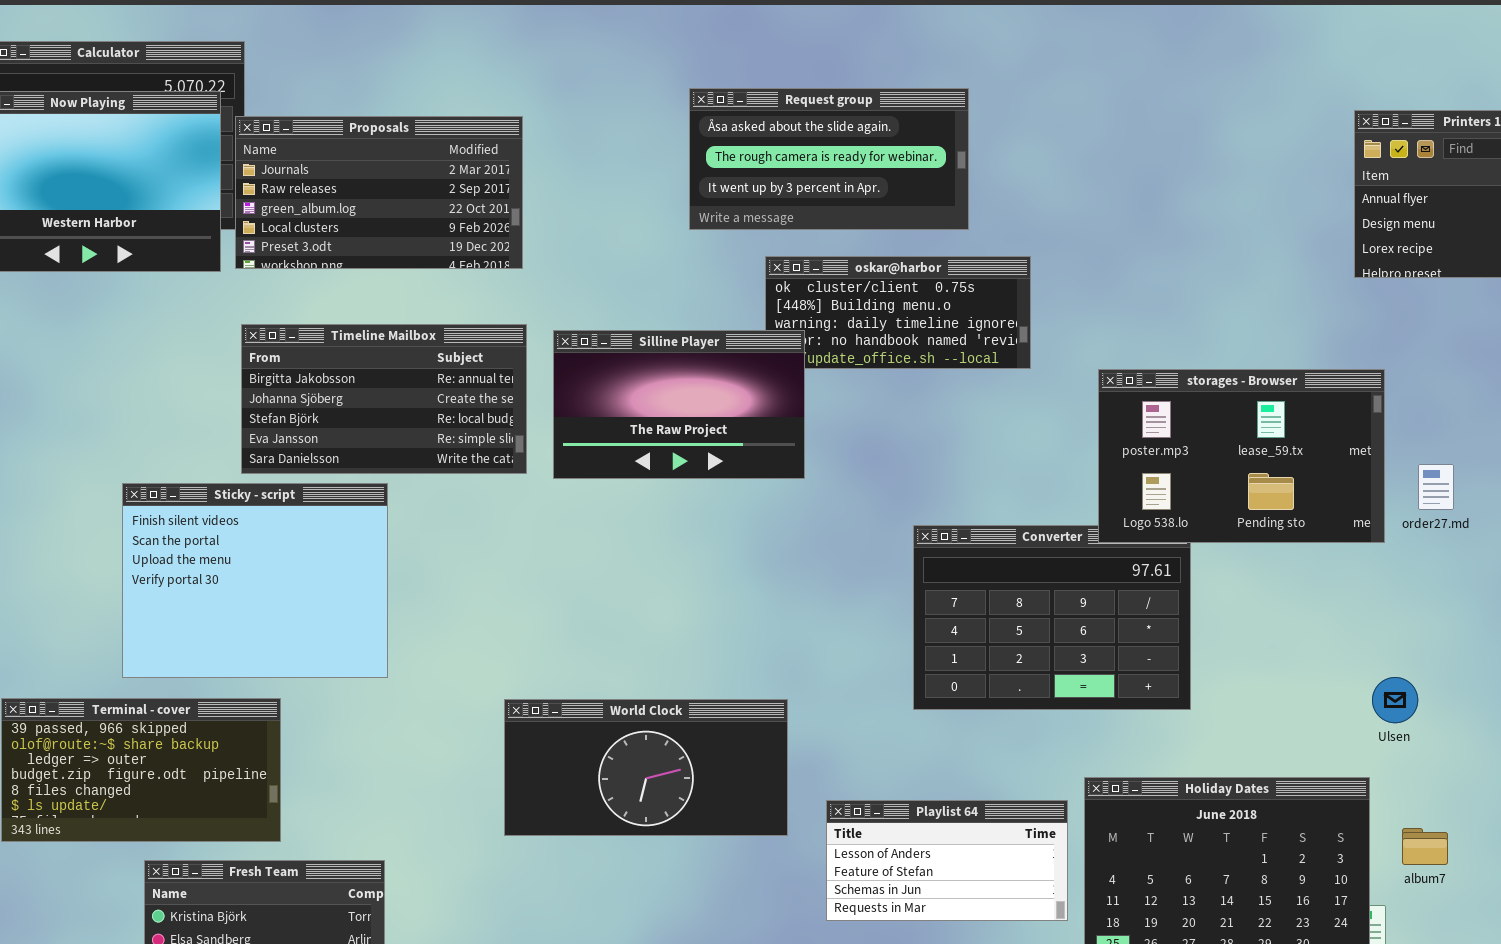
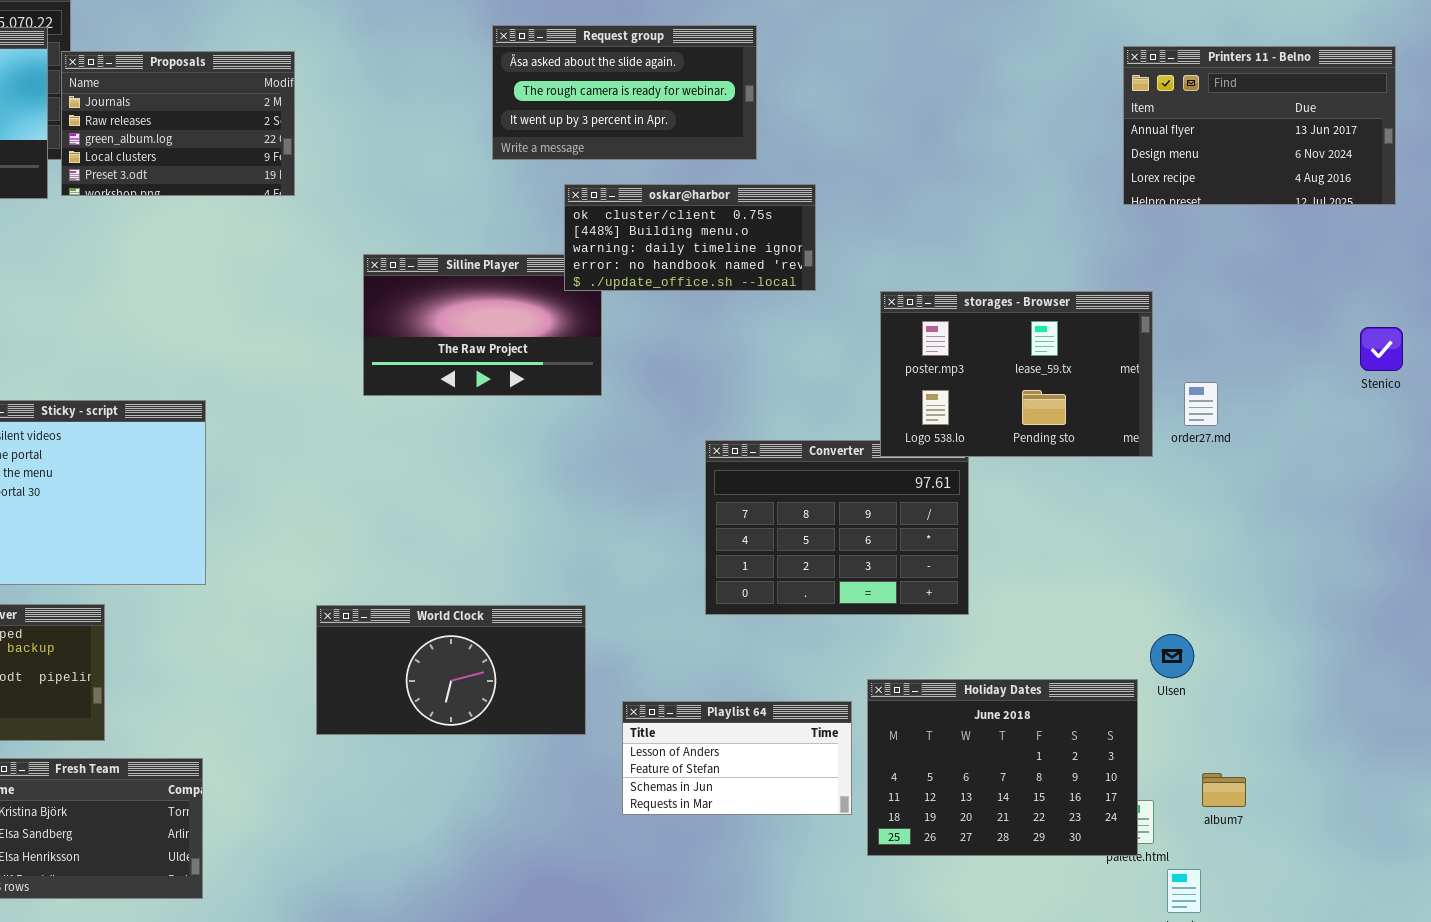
Proposals: [235,116,523,269] -> [61,51,295,196], resized
oskar@harbor: [765,256,1031,369] -> [564,184,816,291], raised
Timeline Mailbox: [241,324,527,474] -> none, closed
Ulsen: [1372,677,1418,723] -> [1150,634,1194,678], moved
album7: [1402,828,1448,865] -> [1202,773,1246,807], moved

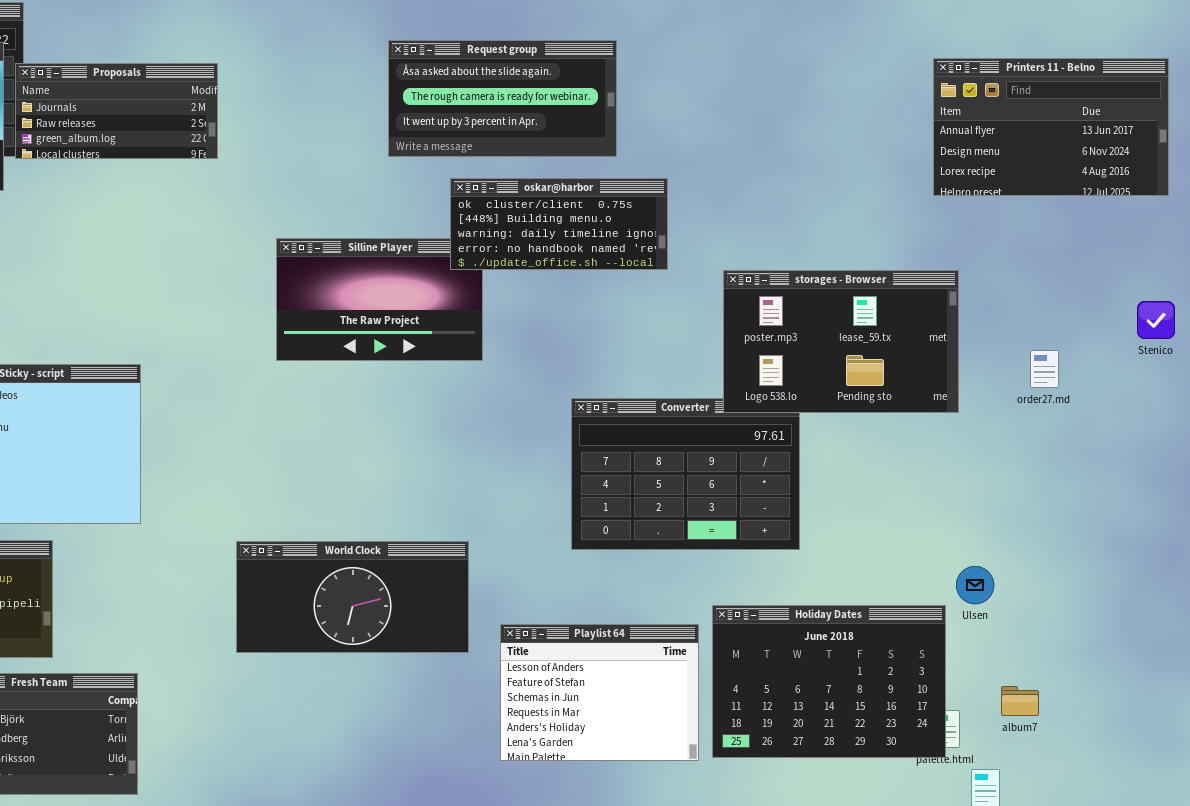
Proposals: [61,51,295,196] -> [15,63,218,159], resized
order27.md: [1184,382,1218,426] -> [1030,350,1059,388], moved
Playlist 64: [622,701,852,815] -> [500,624,699,761], resized

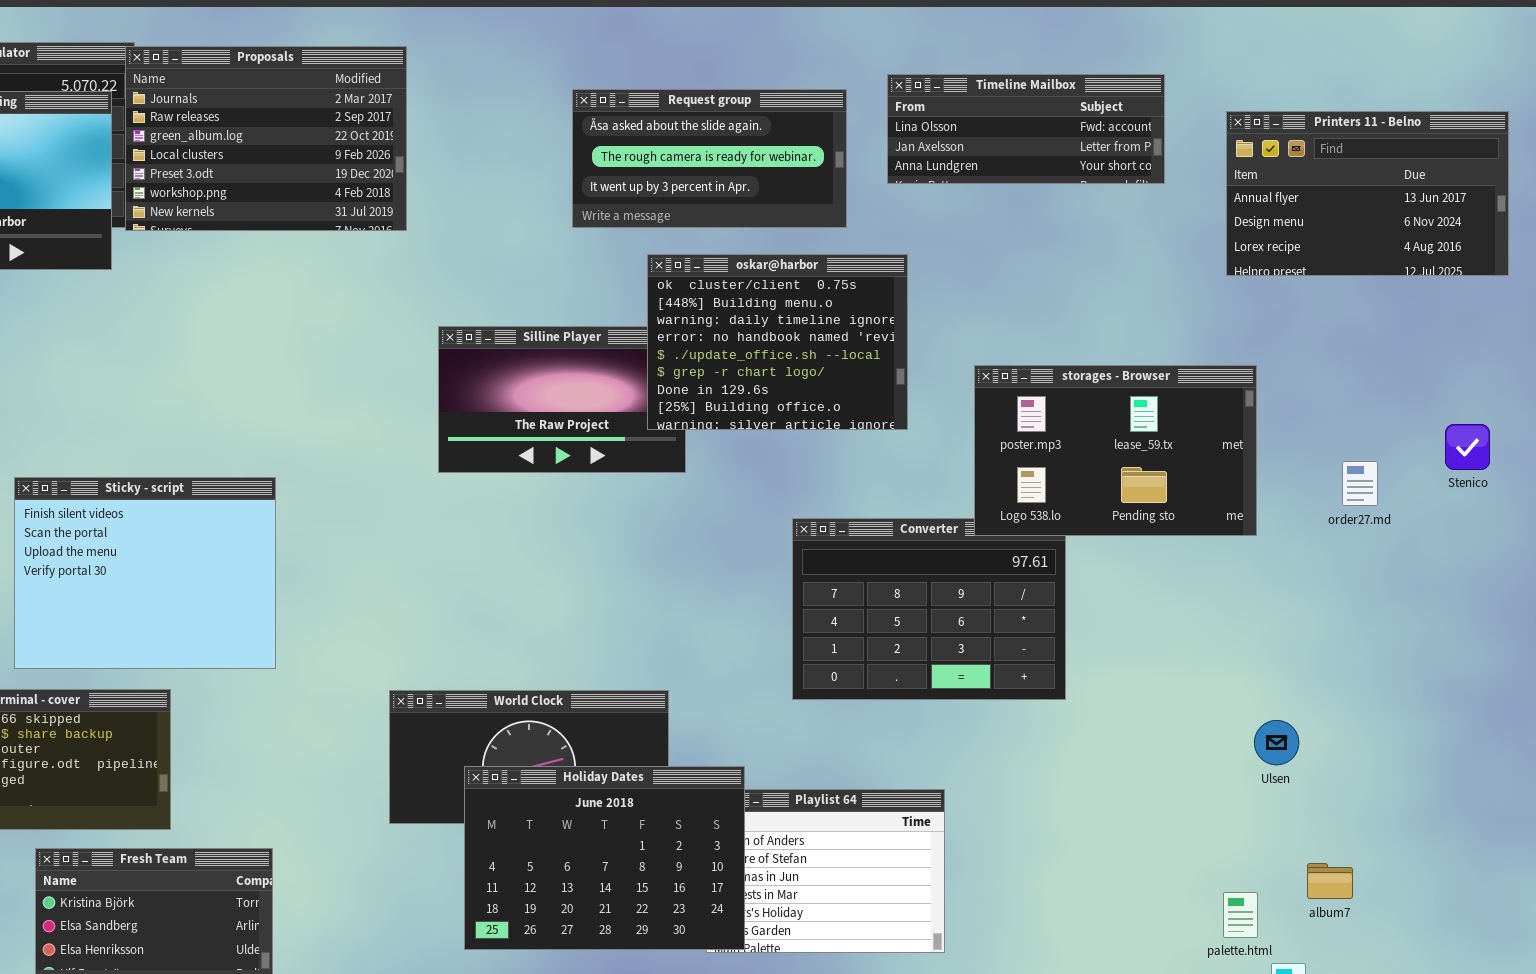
Timeline Mailbox: none -> [887,74,1165,184], opened
Proposals: [15,63,218,159] -> [125,46,407,231], resized
oskar@harbor: [450,178,668,270] -> [647,254,908,430], resized
Stenico: [1137,301,1175,339] -> [1445,424,1490,470], moved
Holiday Dates: [712,605,946,758] -> [464,766,745,950], moved

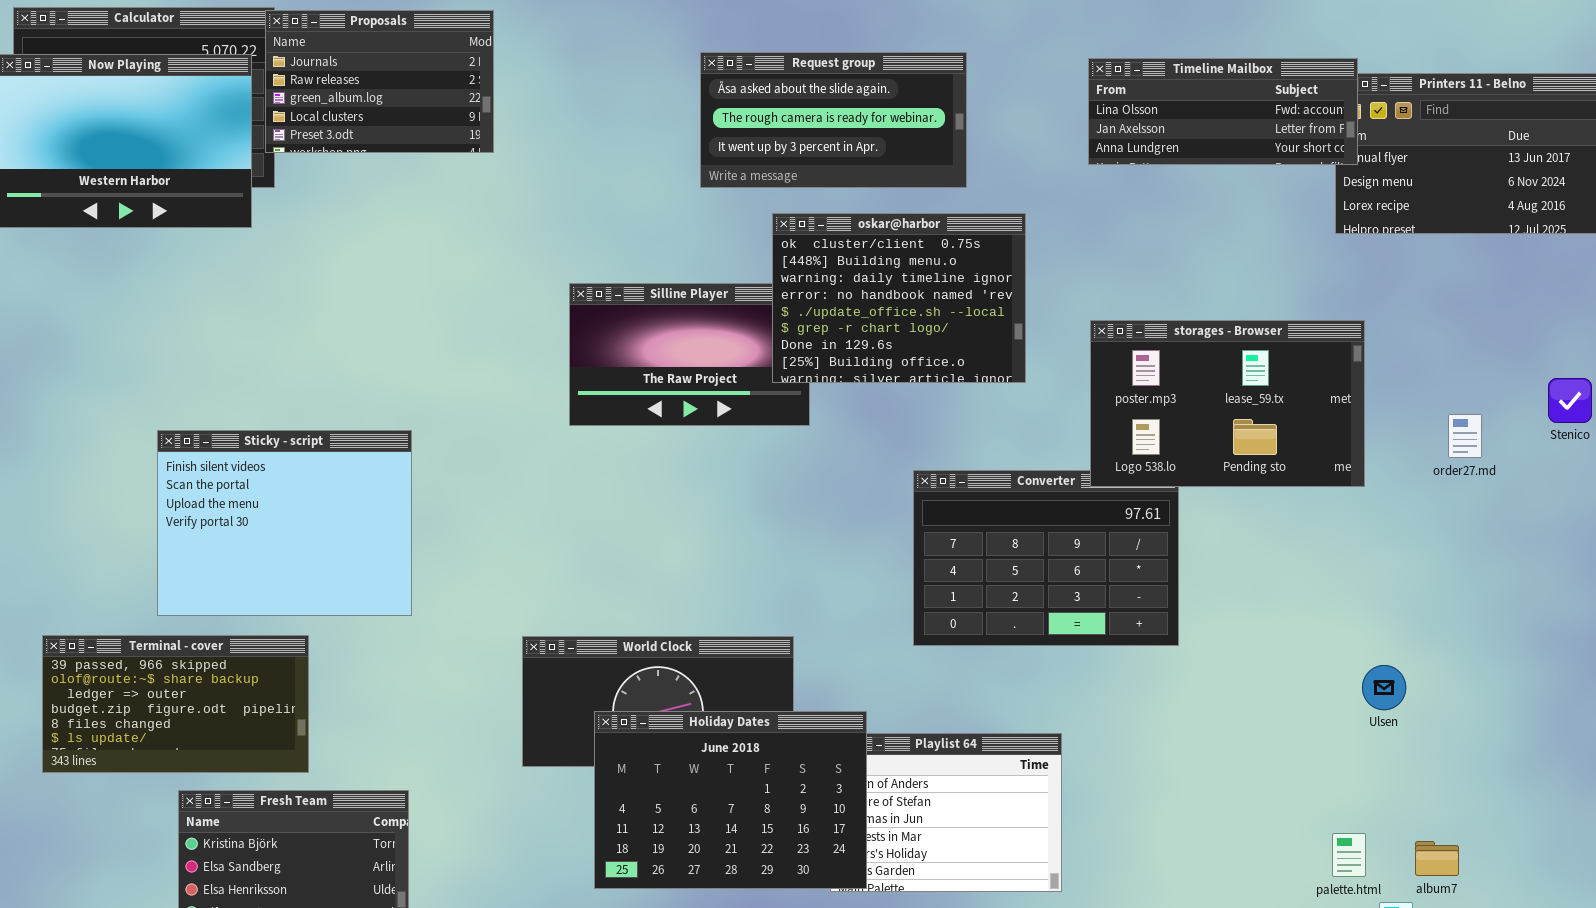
Proposals: [125,46,407,231] -> [265,10,494,153], resized
Timeline Mailbox: [887,74,1165,184] -> [1088,58,1358,165], moved
album7: [1307,863,1353,899] -> [1415,841,1459,876], moved

